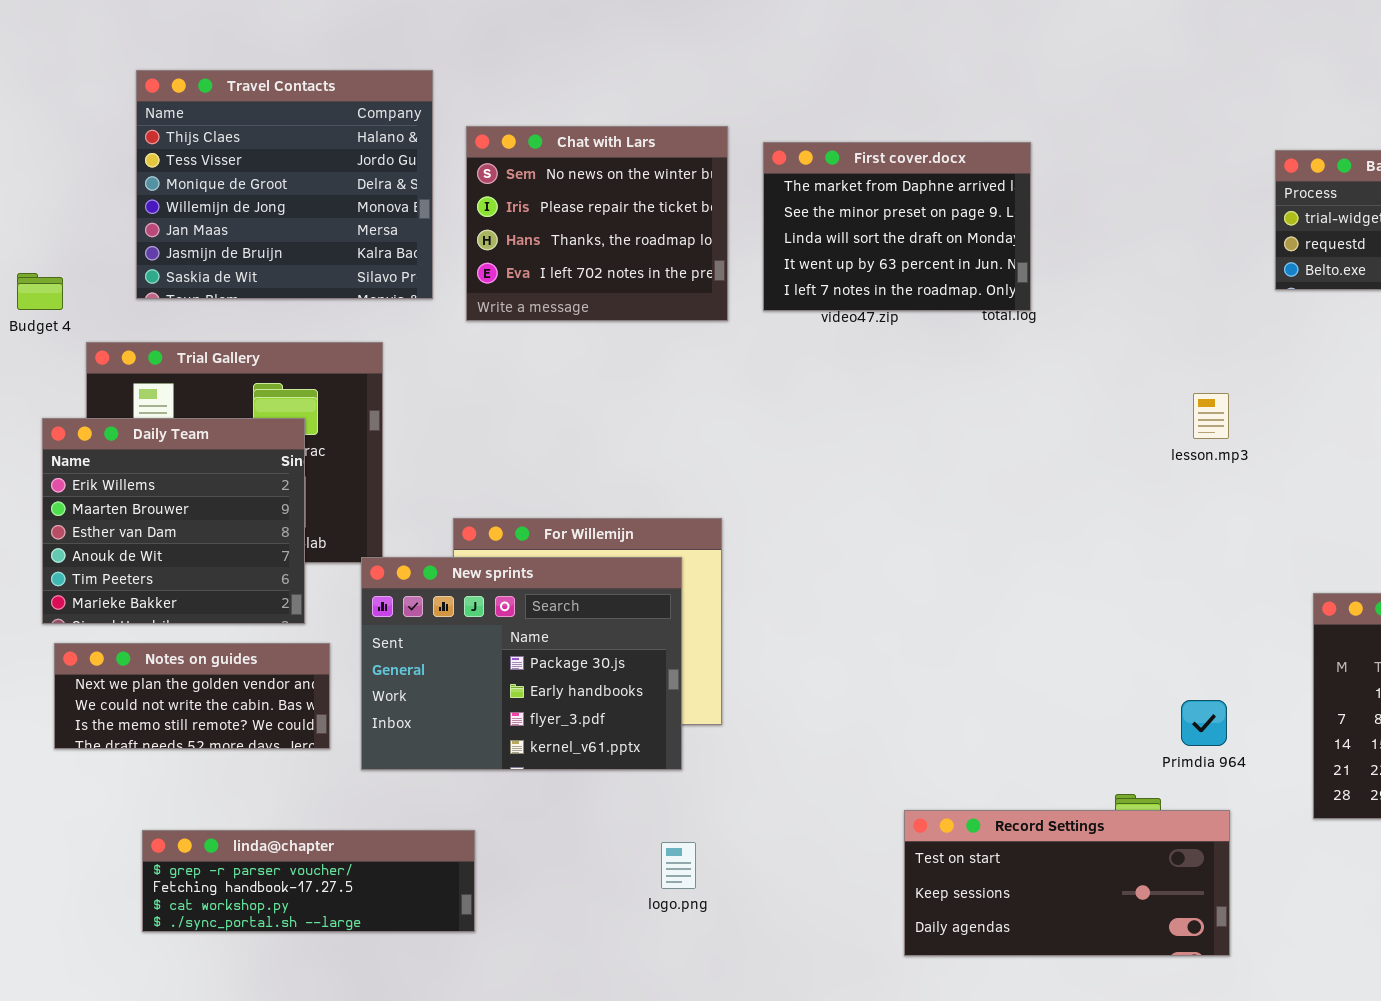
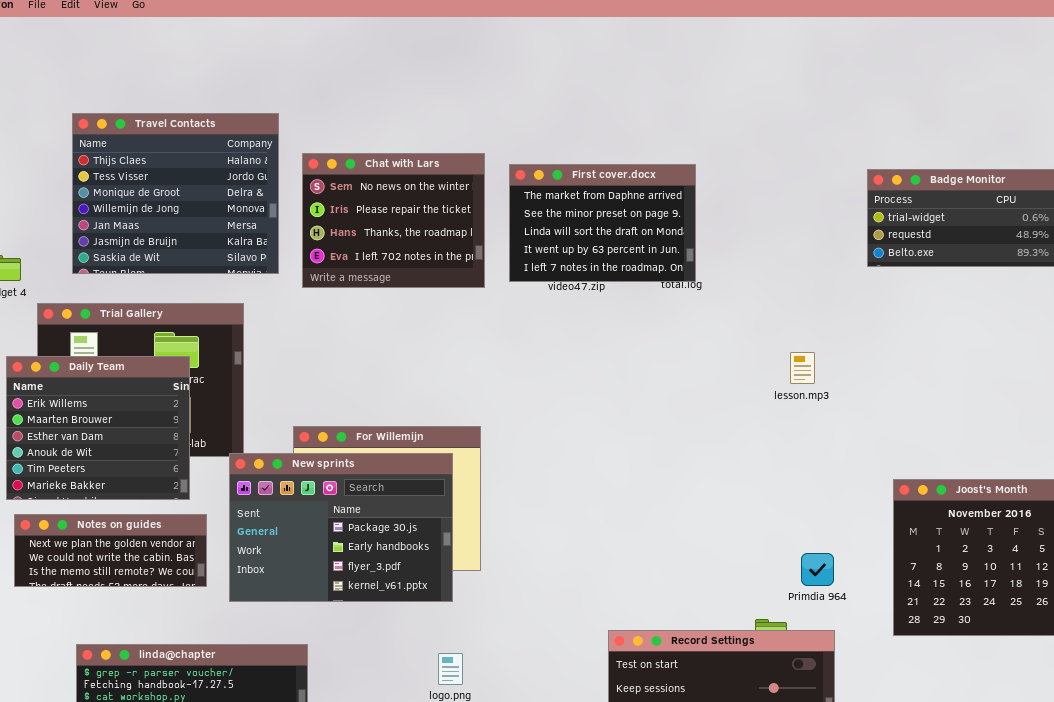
lesson.mp3: [1193,393,1229,439] -> [790,352,815,384], moved

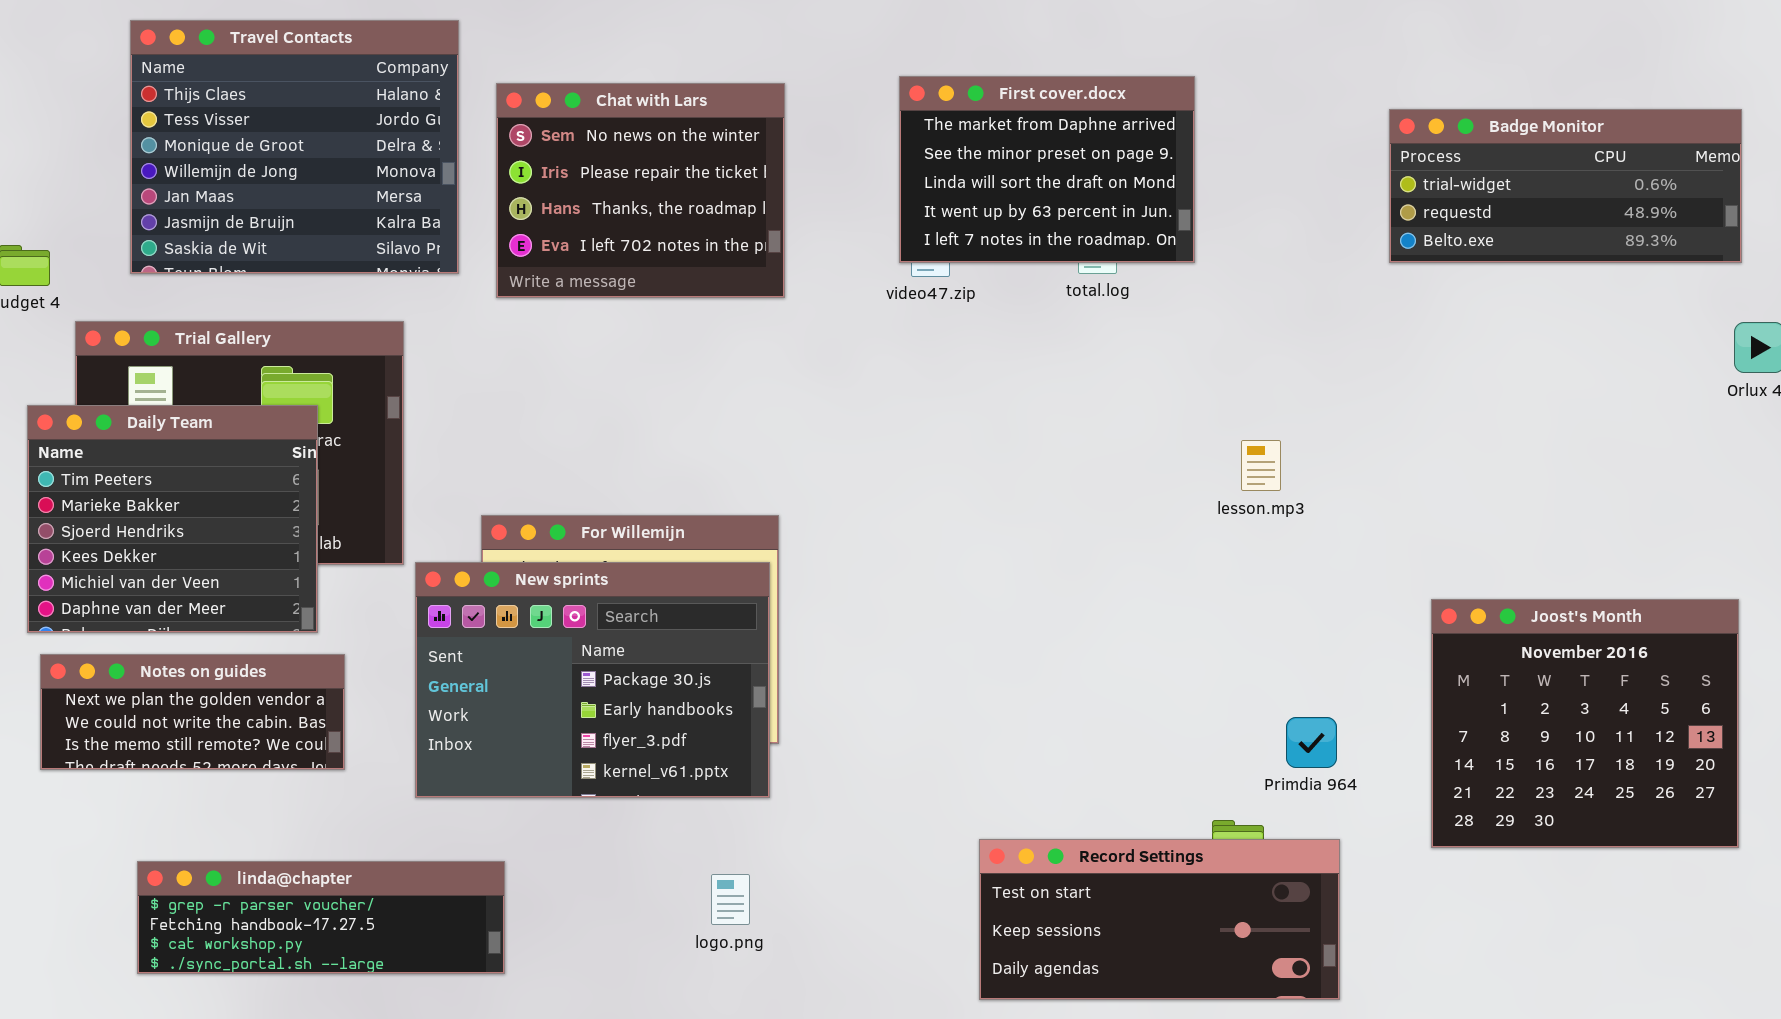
First cover.docx: [509,164,696,282] -> [899,76,1195,263], moved
lesson.mp3: [790,352,815,384] -> [1241,440,1281,491], moved
Daily Team: [6,356,190,500] -> [27,405,318,633], scrolled down 4 rows
New sprints: [229,453,453,602] -> [415,562,770,798], moved

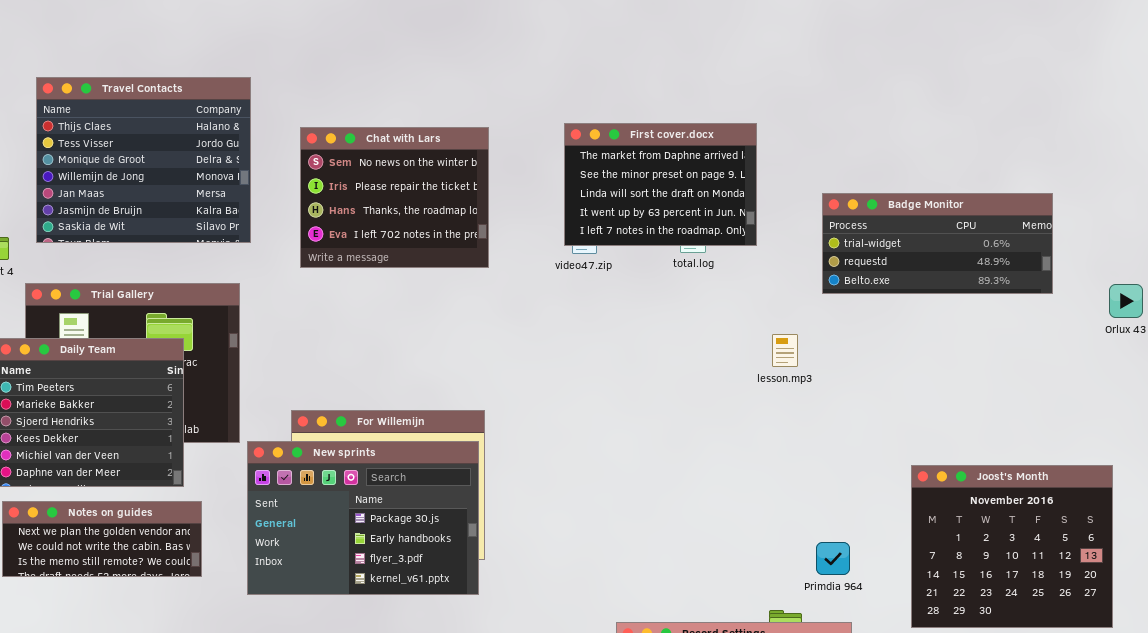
Travel Contacts: [130,20,459,274] -> [36,77,251,243], moved
Badge Monitor: [1389,109,1742,263] -> [822,193,1053,294], moved
lesson.mp3: [1241,440,1281,491] -> [772,334,798,367], moved

